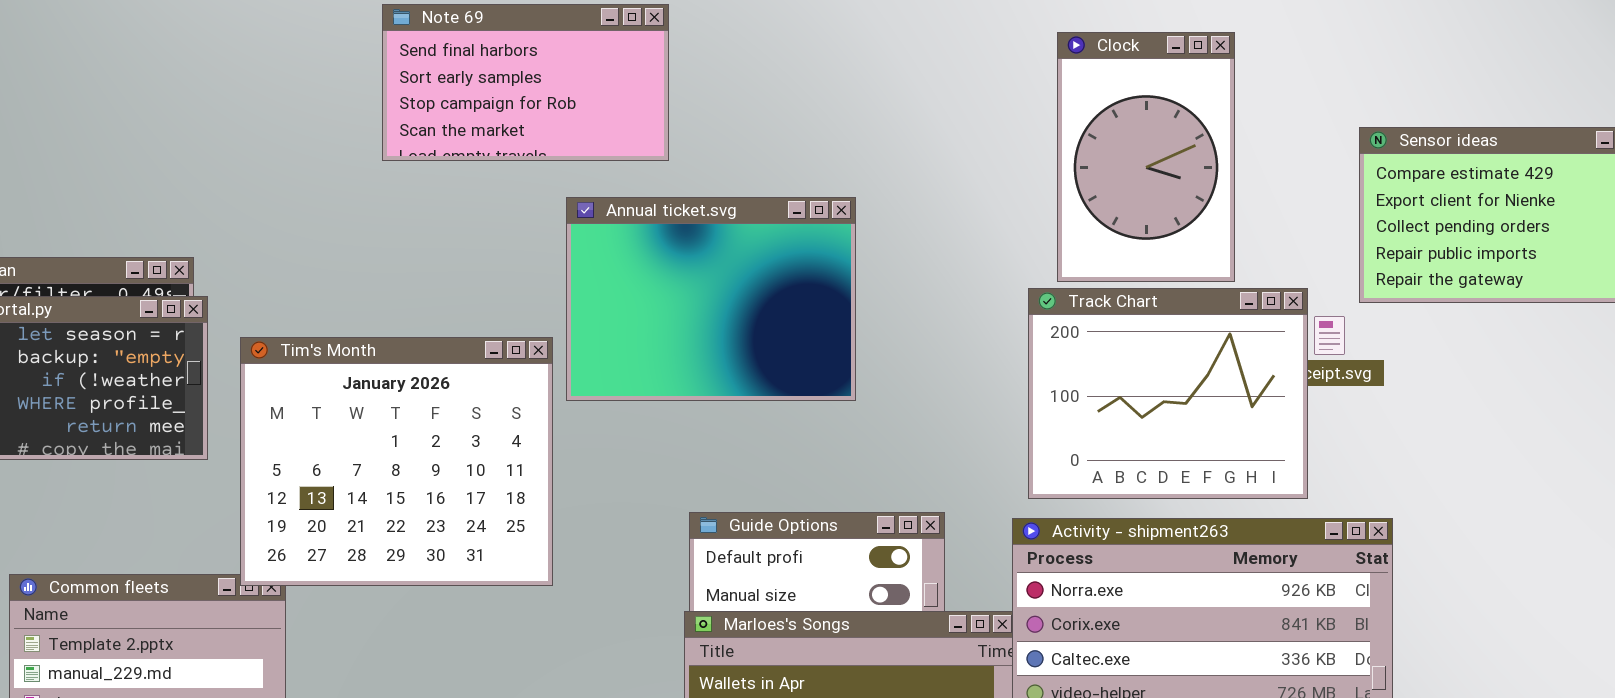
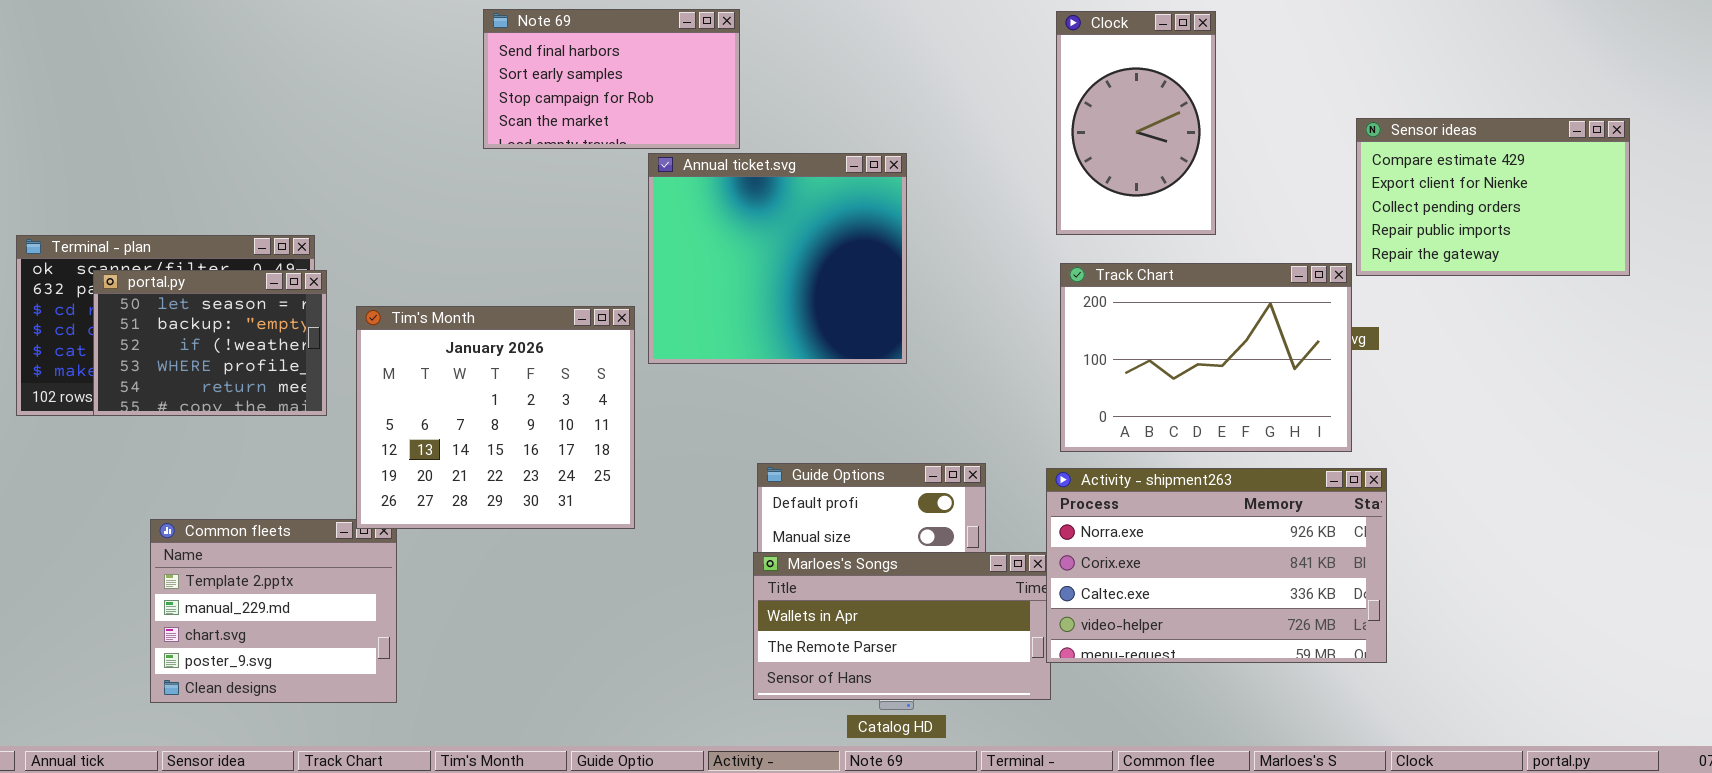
Clock: [1057,32,1235,282] -> [1056,11,1216,235], moved
Annual ticket.svg: [566,197,856,401] -> [648,153,907,364], resized
Track Chart: [1028,288,1308,499] -> [1060,263,1352,452], resized

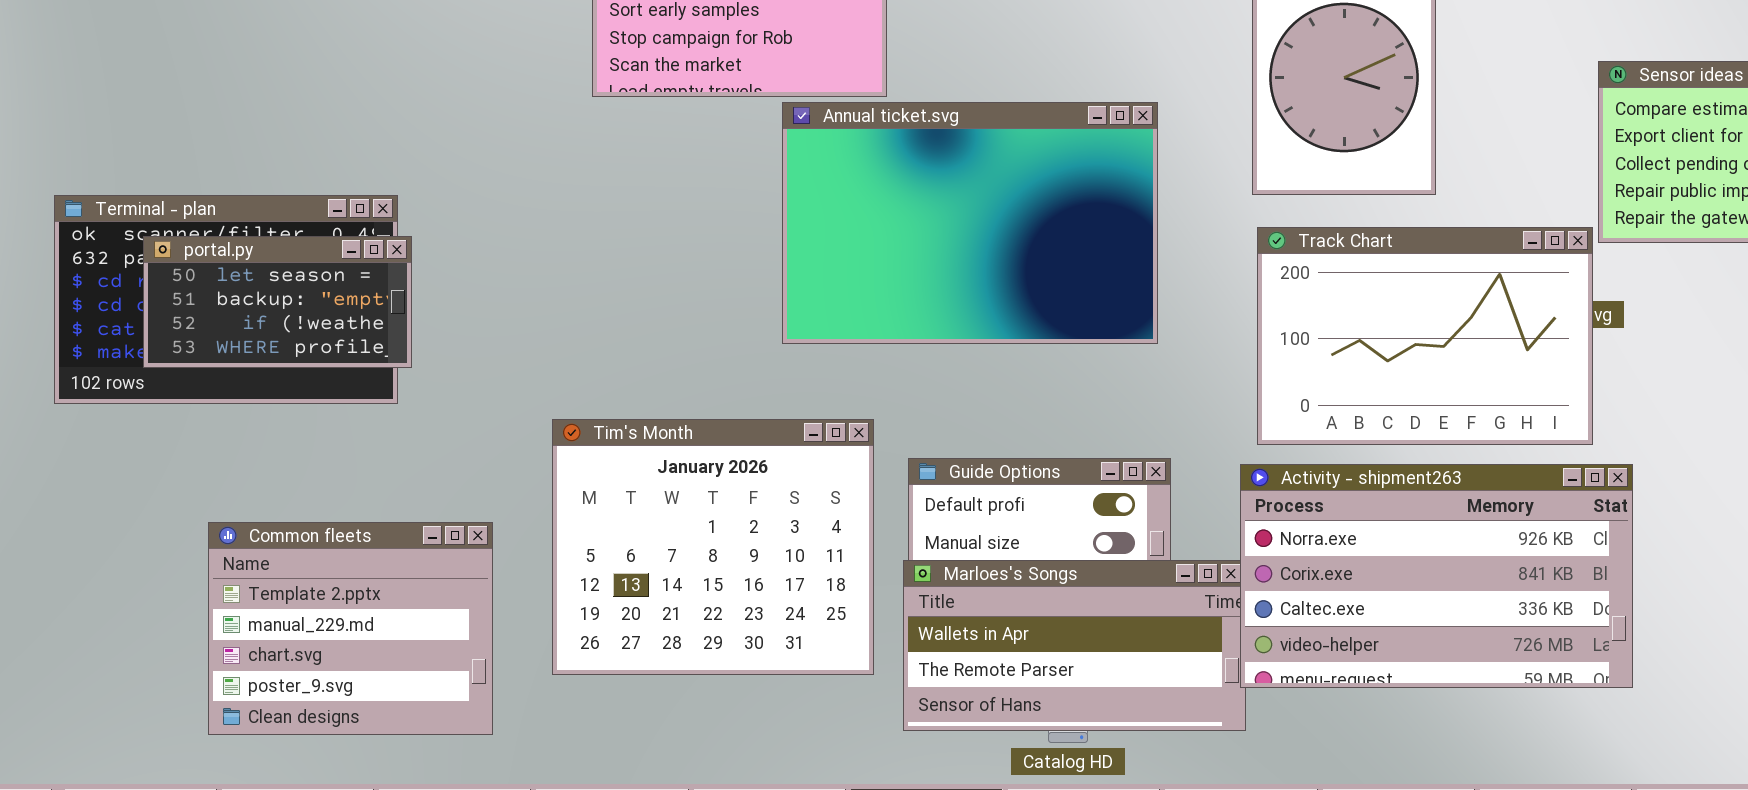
Annual ticket.svg: [648,153,907,364] -> [782,102,1158,344], resized
portal.py: [93,270,327,416] -> [143,236,412,368], resized
Tim's Month: [356,306,635,529] -> [552,419,874,675], moved

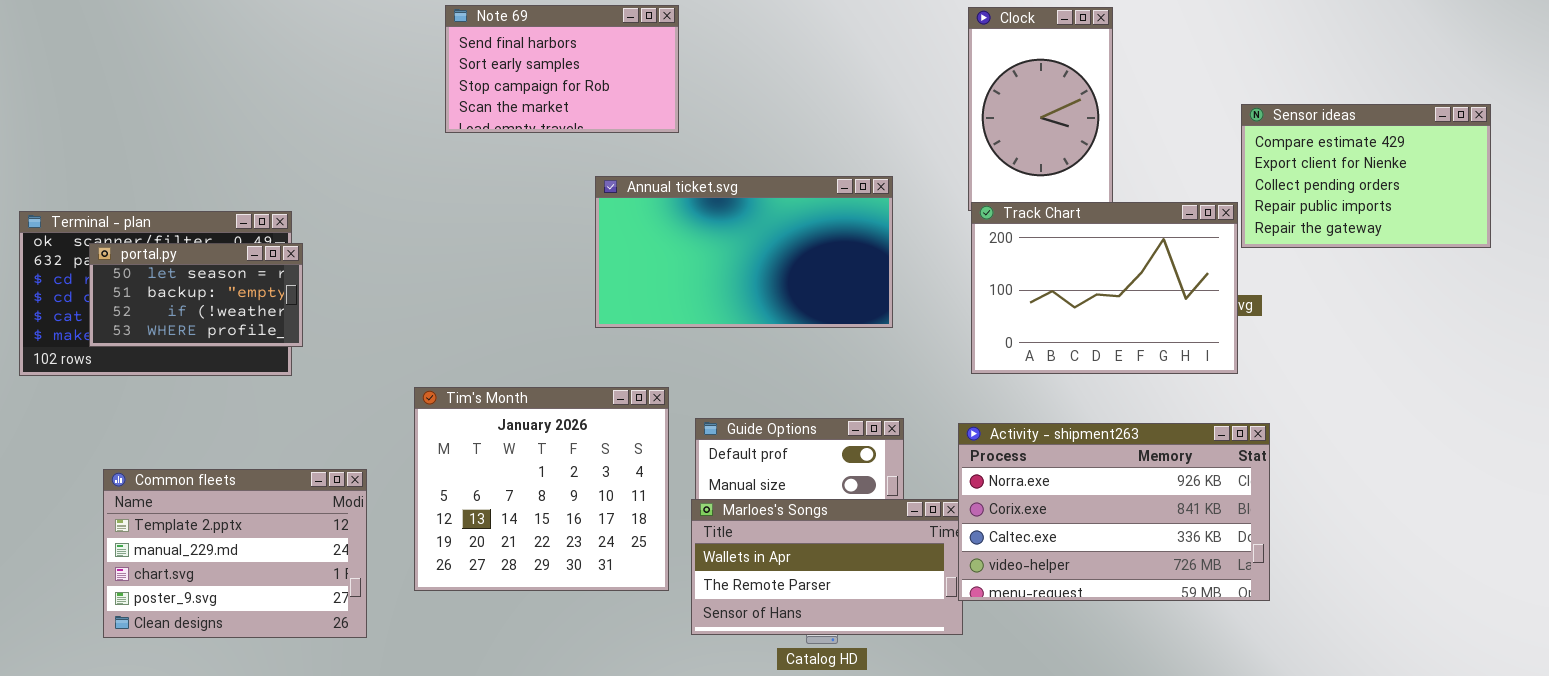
Annual ticket.svg: [782,102,1158,344] -> [595,176,893,328], resized
Track Chart: [1257,227,1593,445] -> [971,202,1238,374], moved
Common fleets: [208,522,493,735] -> [103,469,367,638], resized

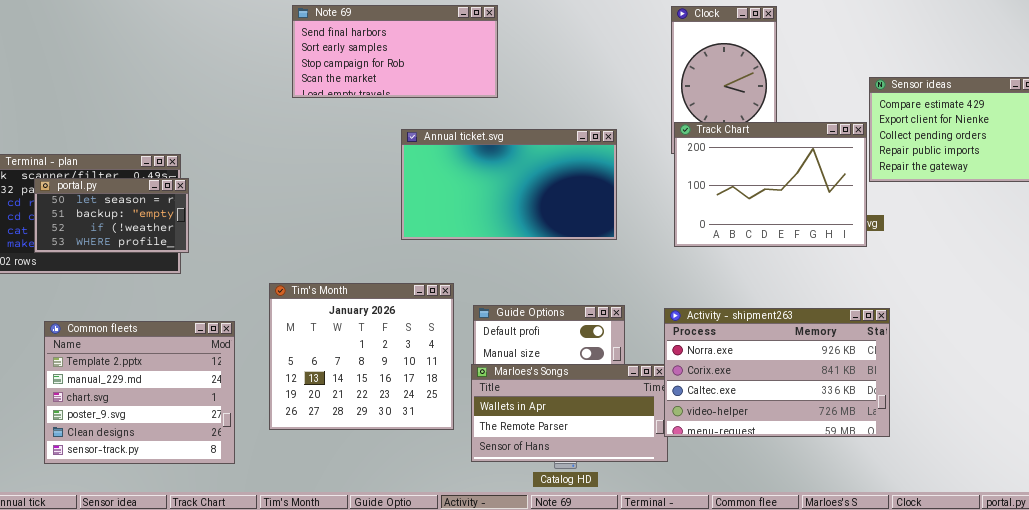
Note 69: [445,5,679,133] -> [292,5,498,98], resized
Track Chart: [971,202,1238,374] -> [674,122,867,247], moved
Common fleets: [103,469,367,638] -> [44,321,235,464], resized

